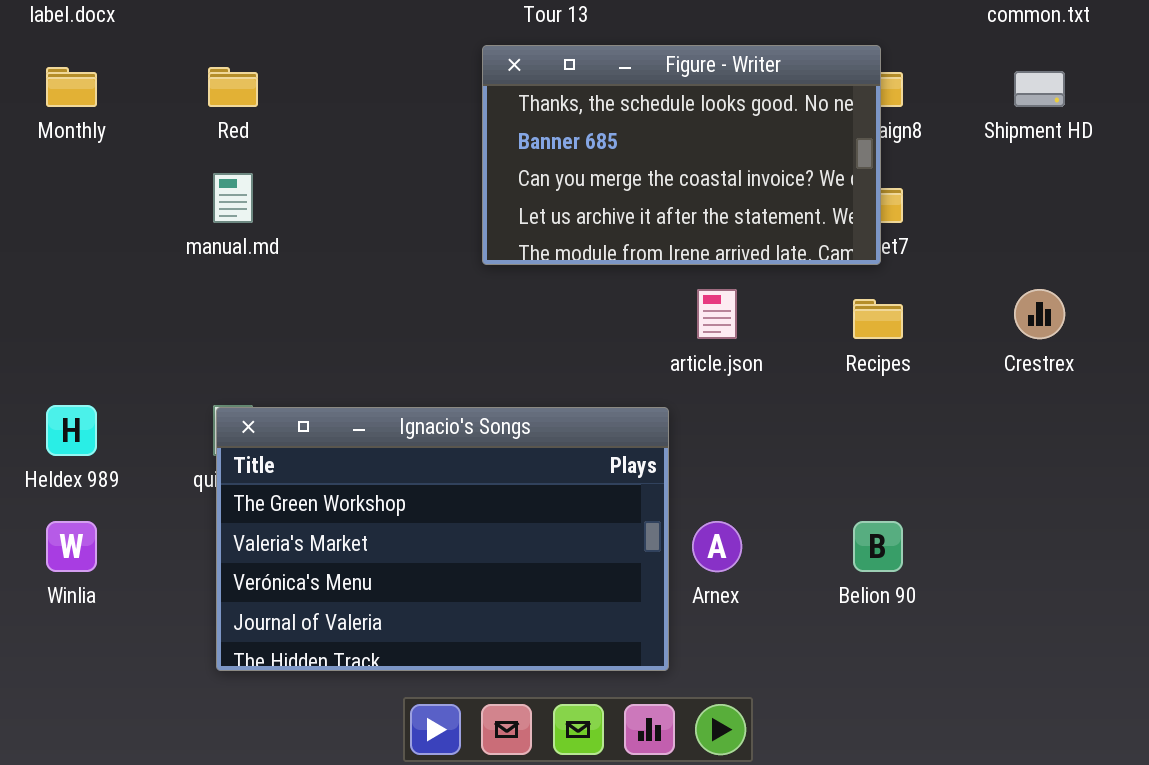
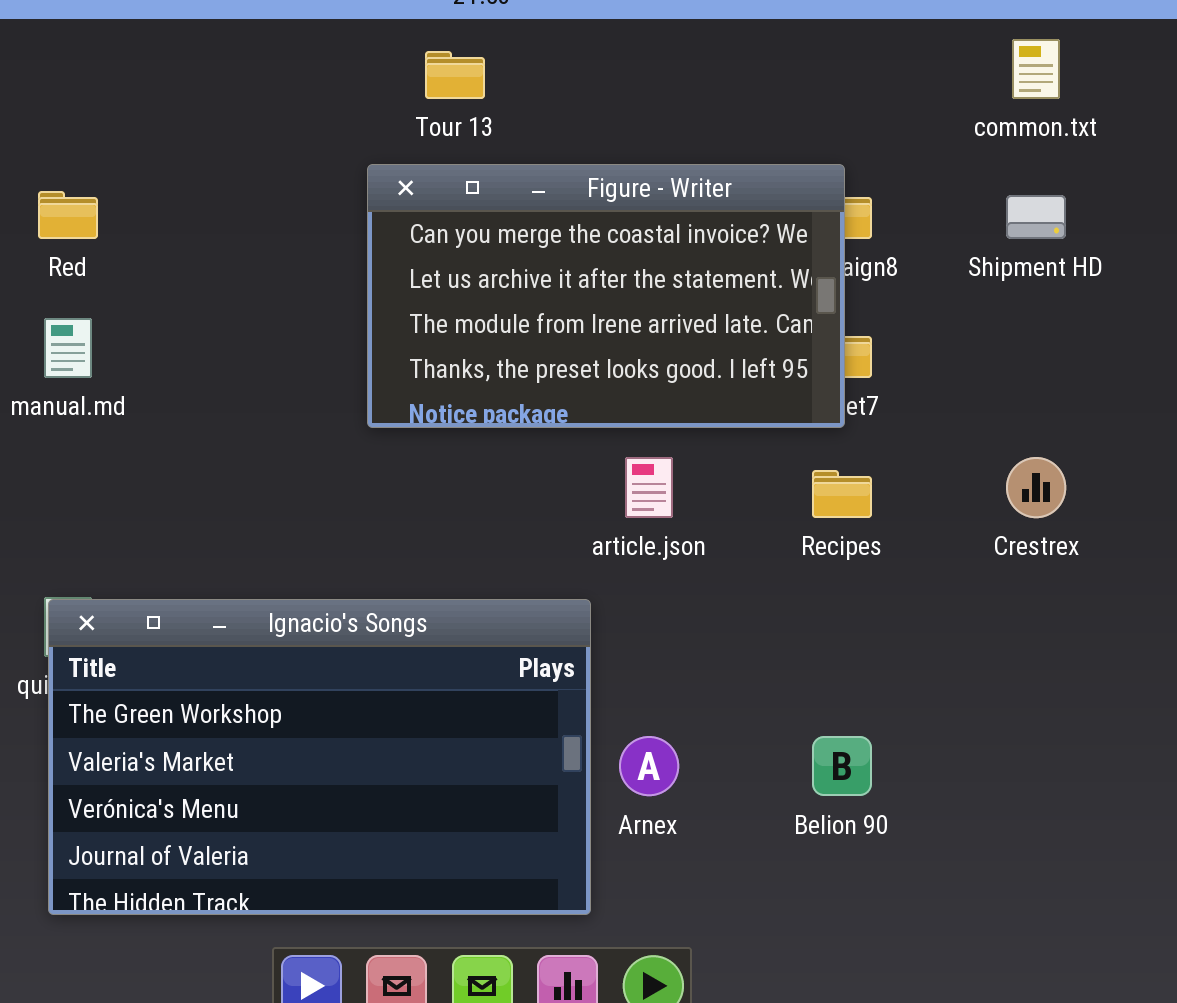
Figure - Writer: [482,45,881,265] -> [367,164,845,428], scrolled down 2 rows

